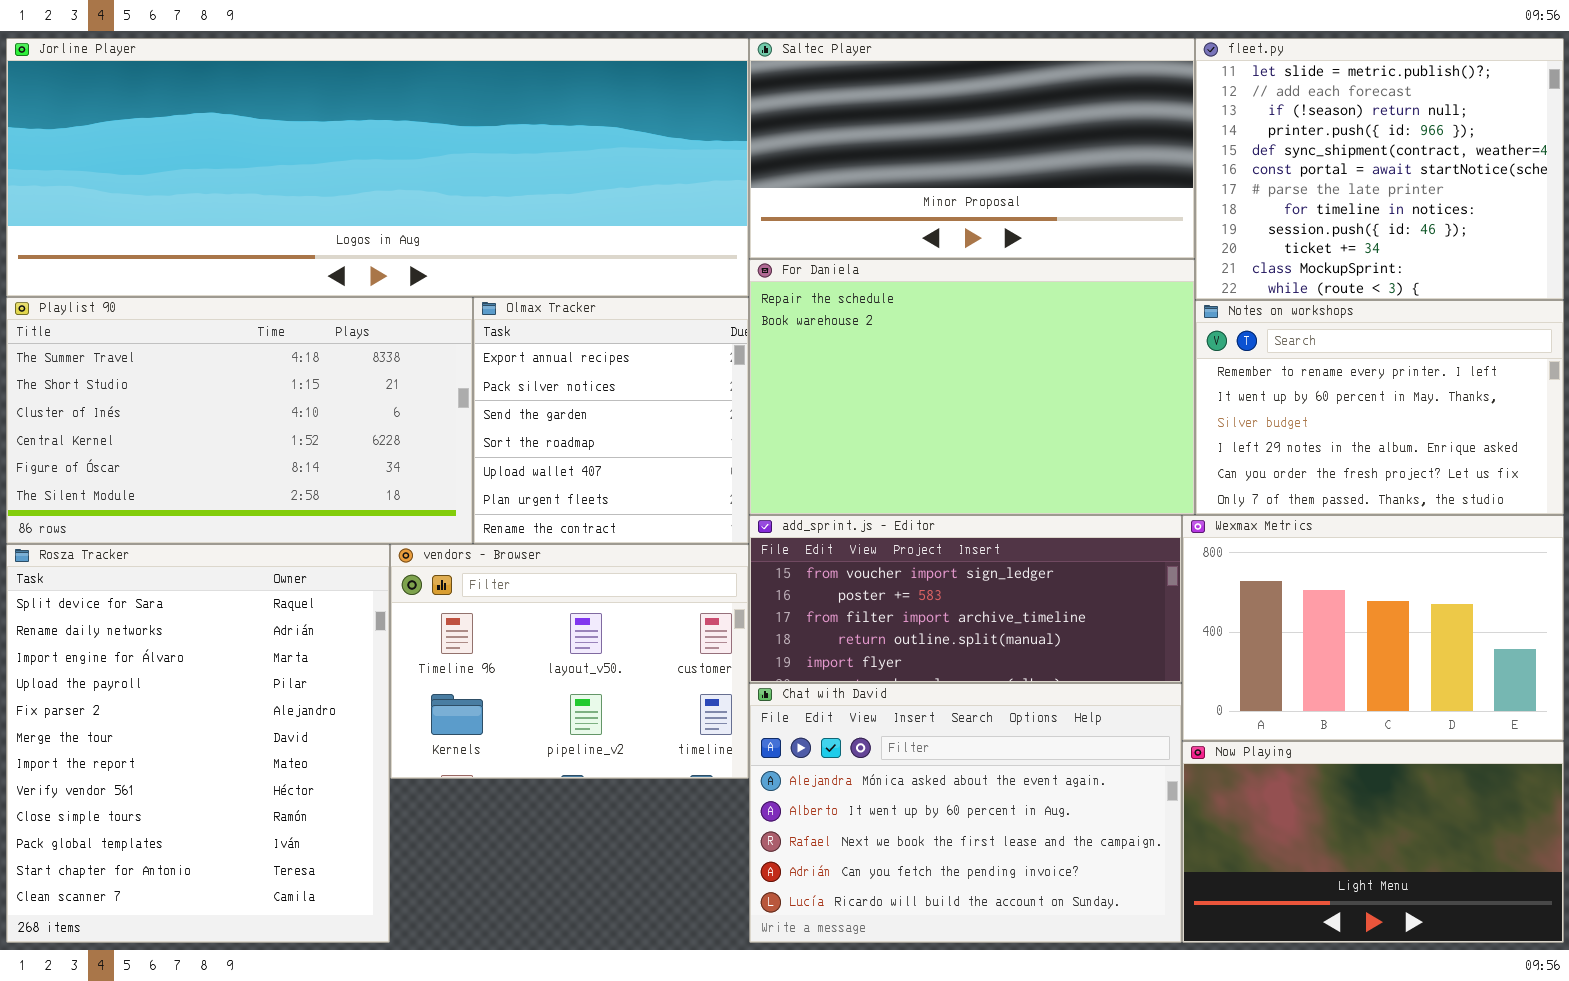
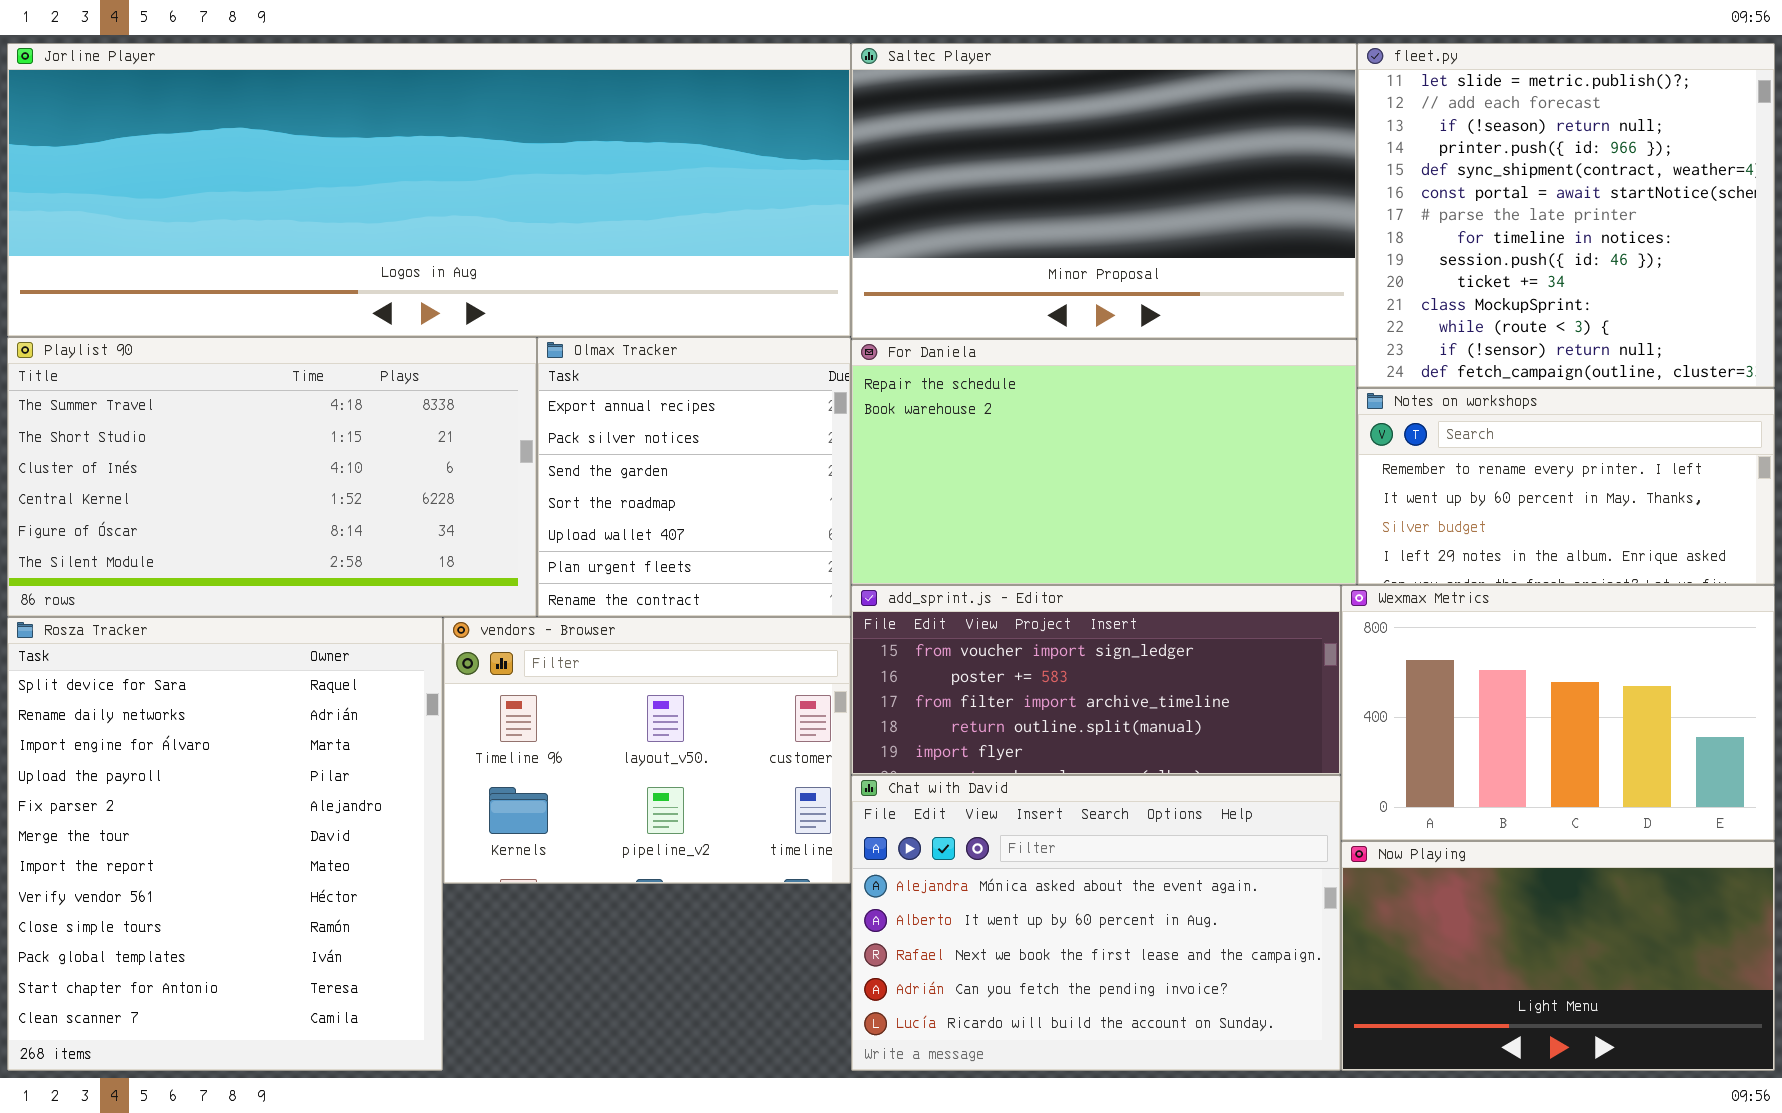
Saltec Player: [749,38,1195,259] -> [851,43,1357,339], resized
fleet.py: [1195,38,1564,300] -> [1357,43,1775,388], resized
For Daniela: [749,259,1195,515] -> [851,339,1357,585], resized
Notes on workshops: [1195,300,1564,515] -> [1357,388,1775,585], resized

